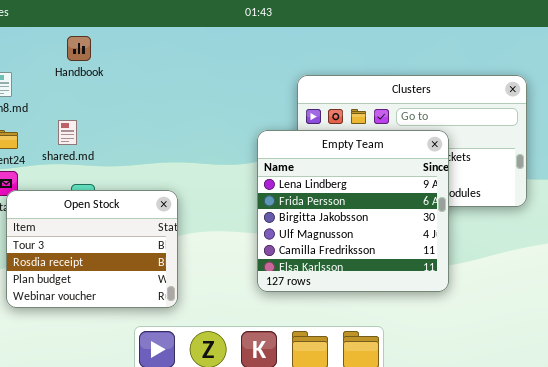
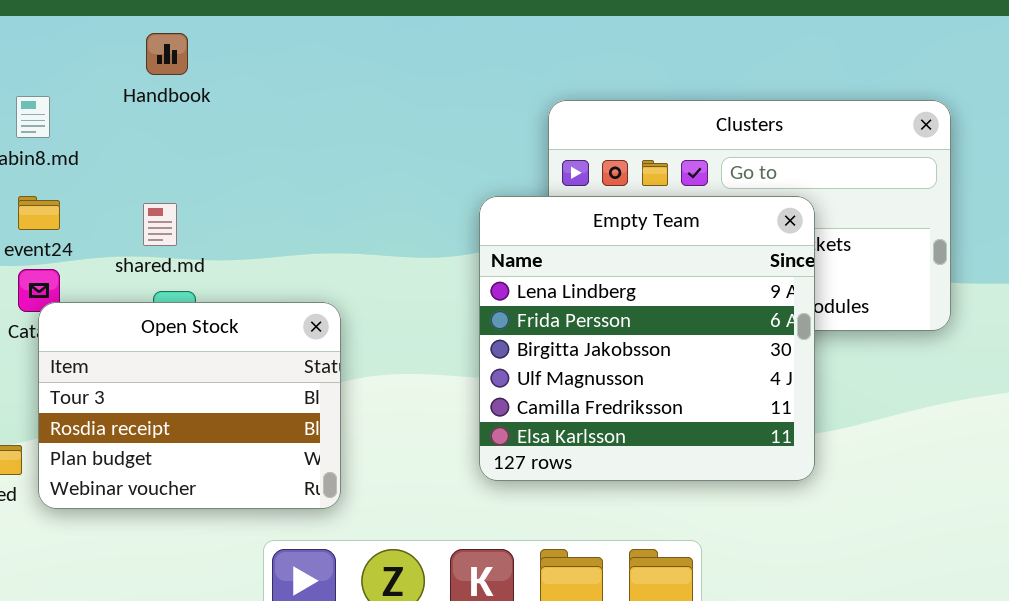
shared.md: [58,120,77,145] -> [143,203,177,246], moved

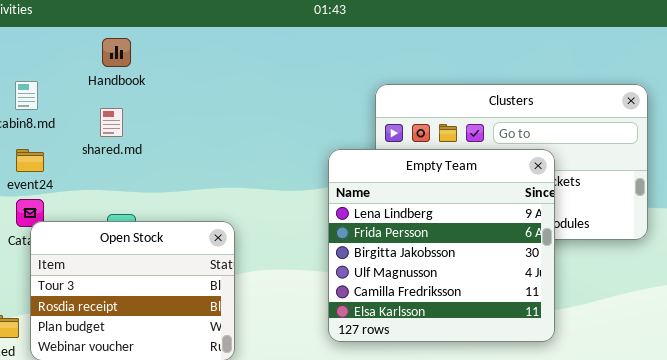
shared.md: [143,203,177,246] -> [100,108,123,137], moved

